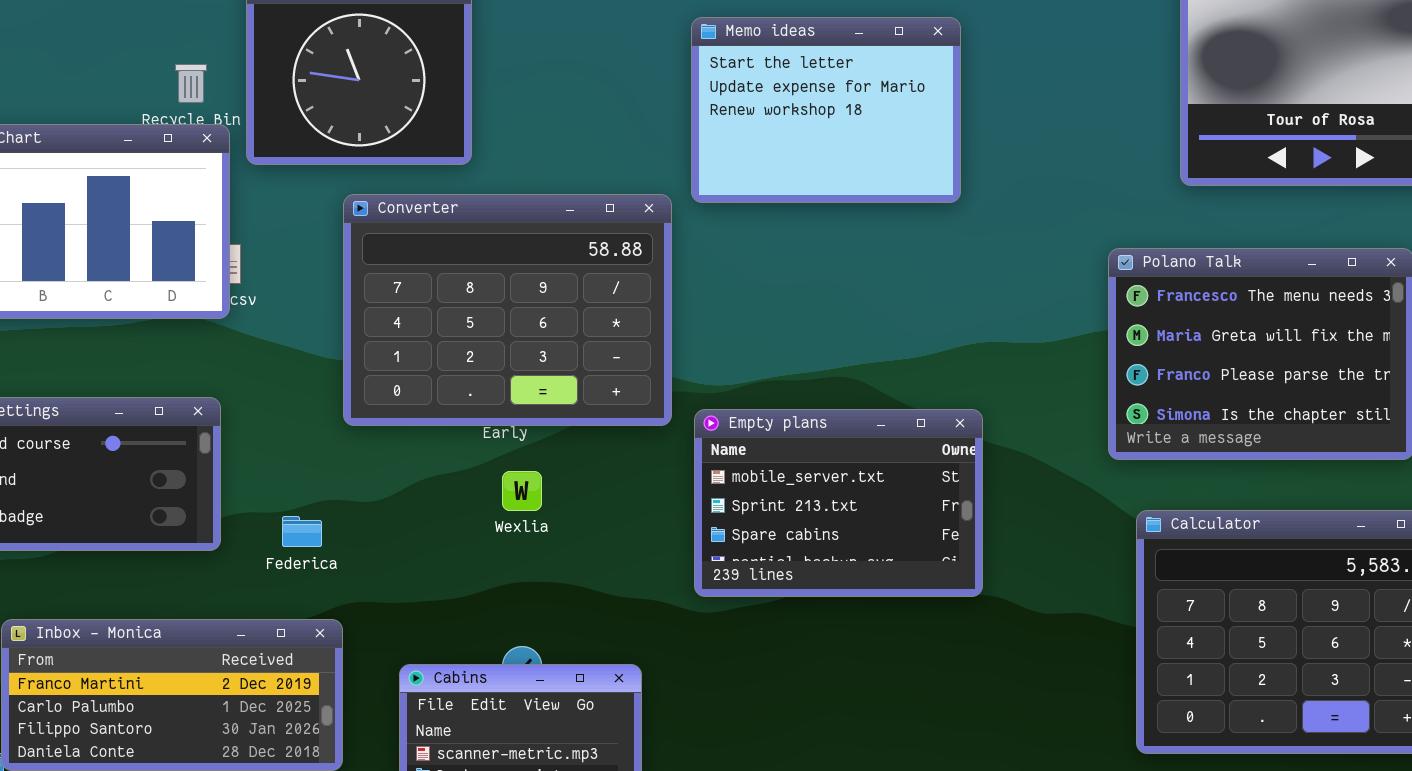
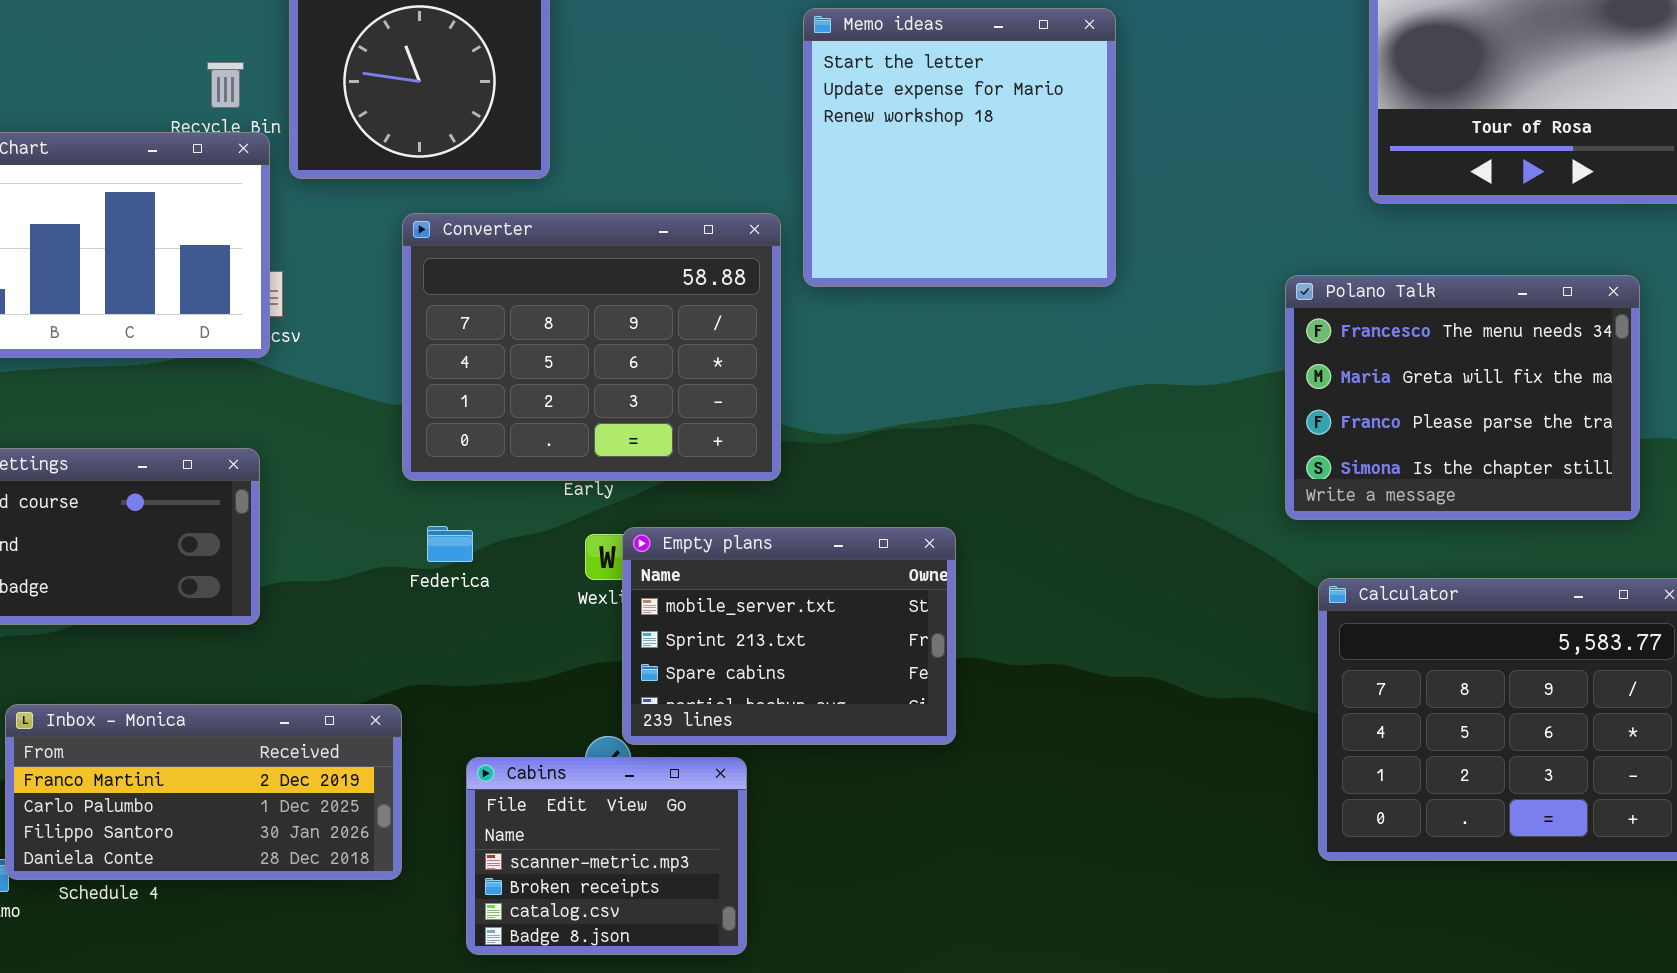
Memo ideas: [691,17,961,203] -> [803,8,1116,287], resized
Empty plans: [694,409,983,597] -> [622,527,956,745], moved
Federica: [282,516,322,547] -> [427,526,473,562], moved

